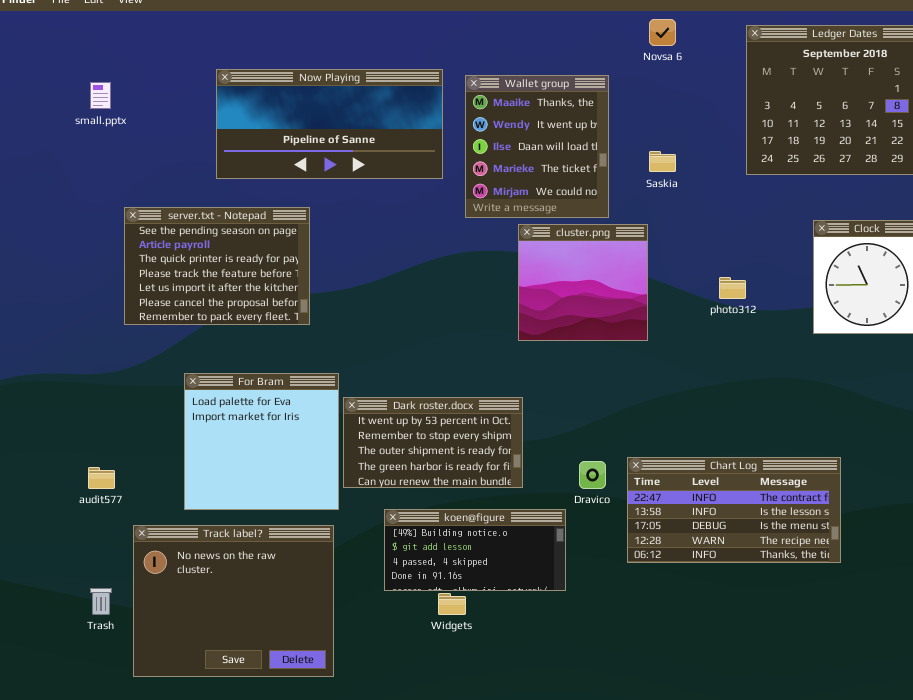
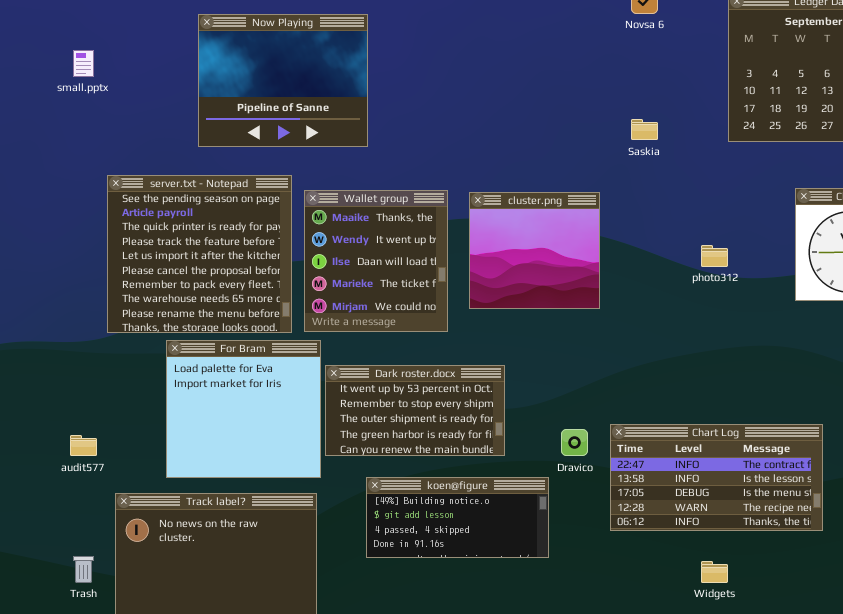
Now Playing: [216,69,443,179] -> [198,14,368,147], resized
Wallet group: [465,75,609,218] -> [304,190,448,332], moved
server.txt - Notepad: [124,207,310,325] -> [107,175,292,333], resized
cluster.png: [518,224,648,341] -> [469,192,600,309], moved
Widgets: [438,593,466,615] -> [701,561,728,583], moved

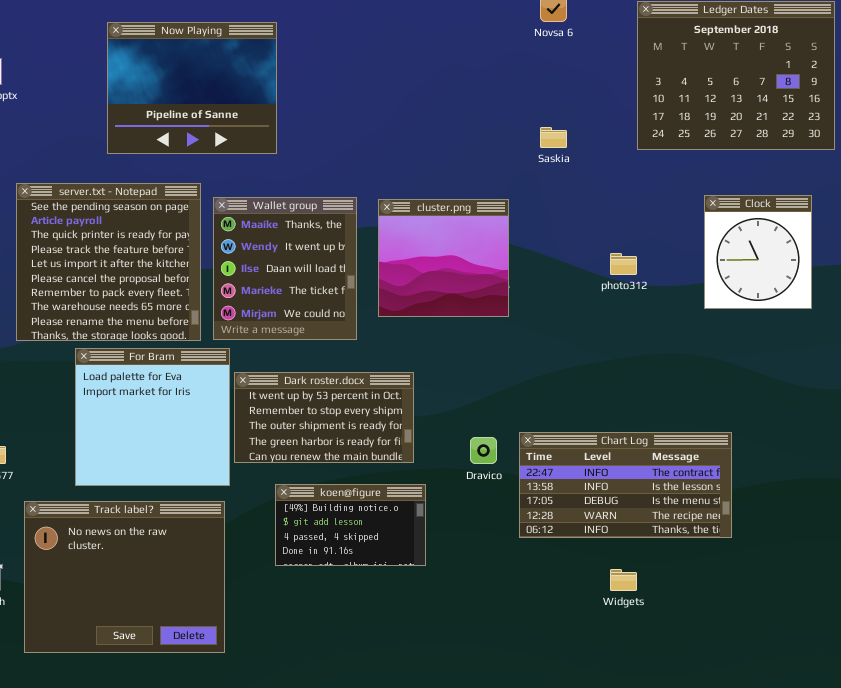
koen@figure: [366,477,549,558] -> [275,484,426,566], resized

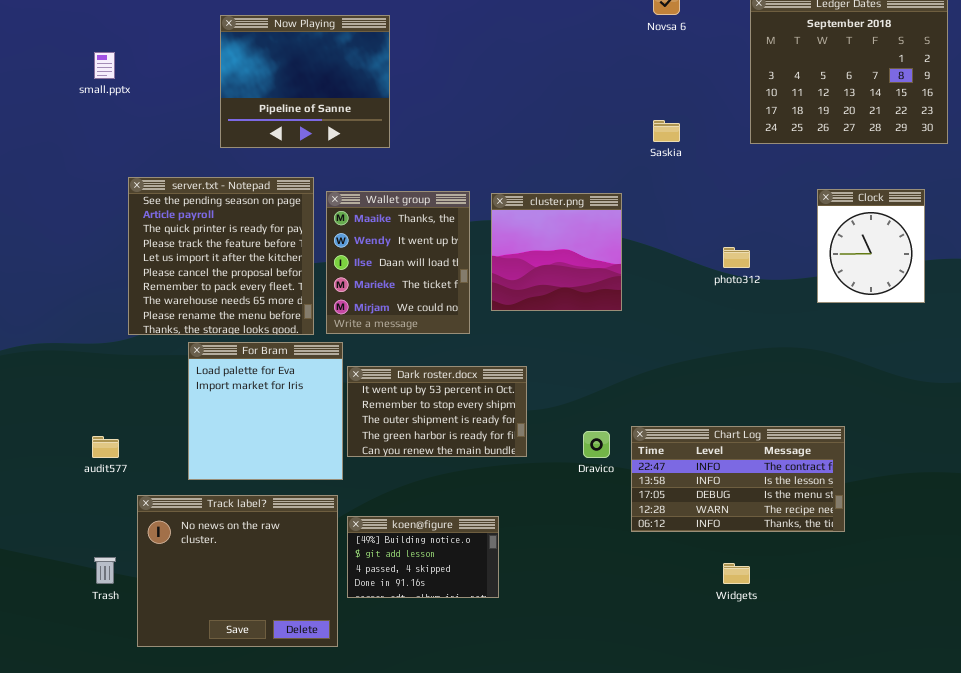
koen@figure: [275,484,426,566] -> [347,516,499,598], moved

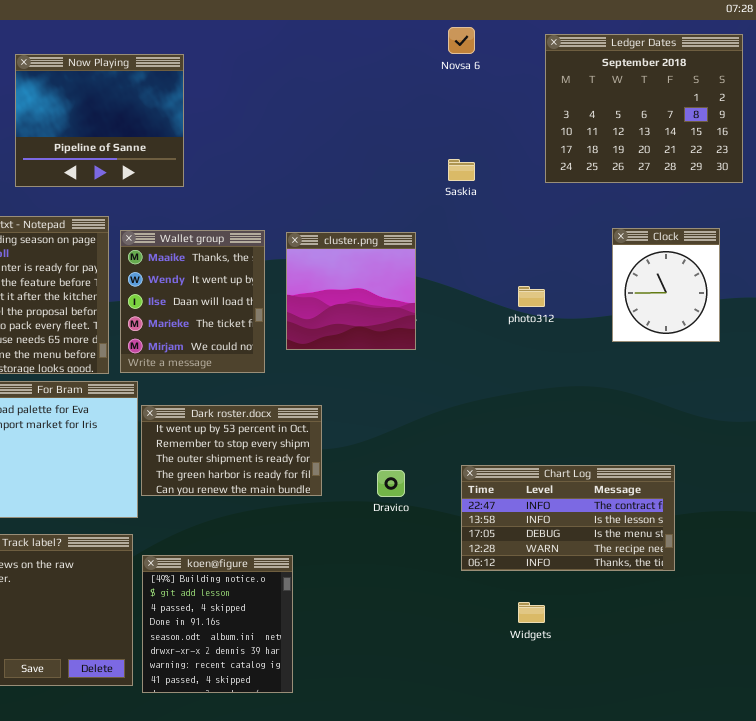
Chart Log: [631,426,845,532] -> [461,465,675,571], moved
koen@figure: [347,516,499,598] -> [142,555,293,693], resized

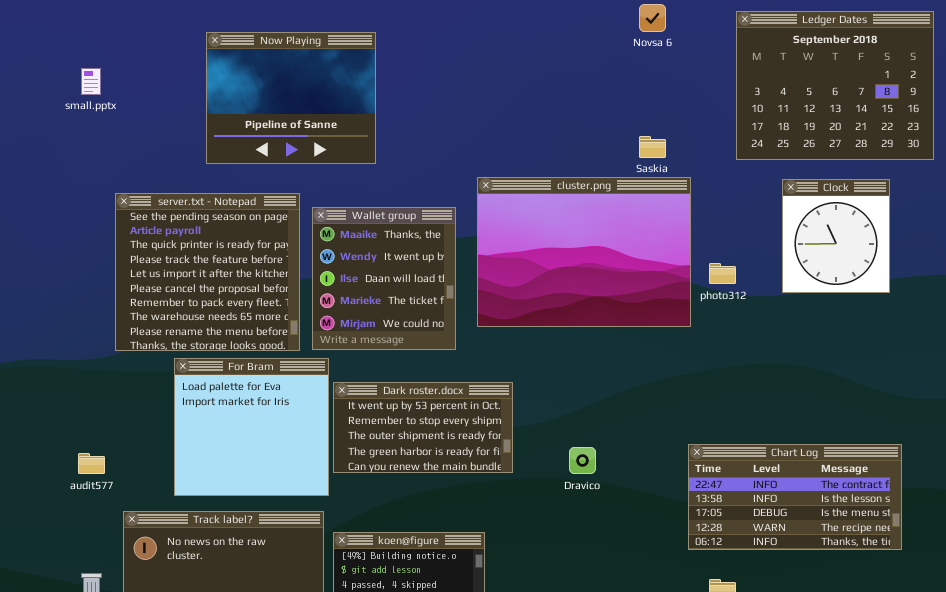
Clock: [612,228,720,342] -> [782,179,890,293], moved
cluster.png: [286,232,416,350] -> [477,177,691,327], resized
Chart Log: [461,465,675,571] -> [688,444,902,550], moved

